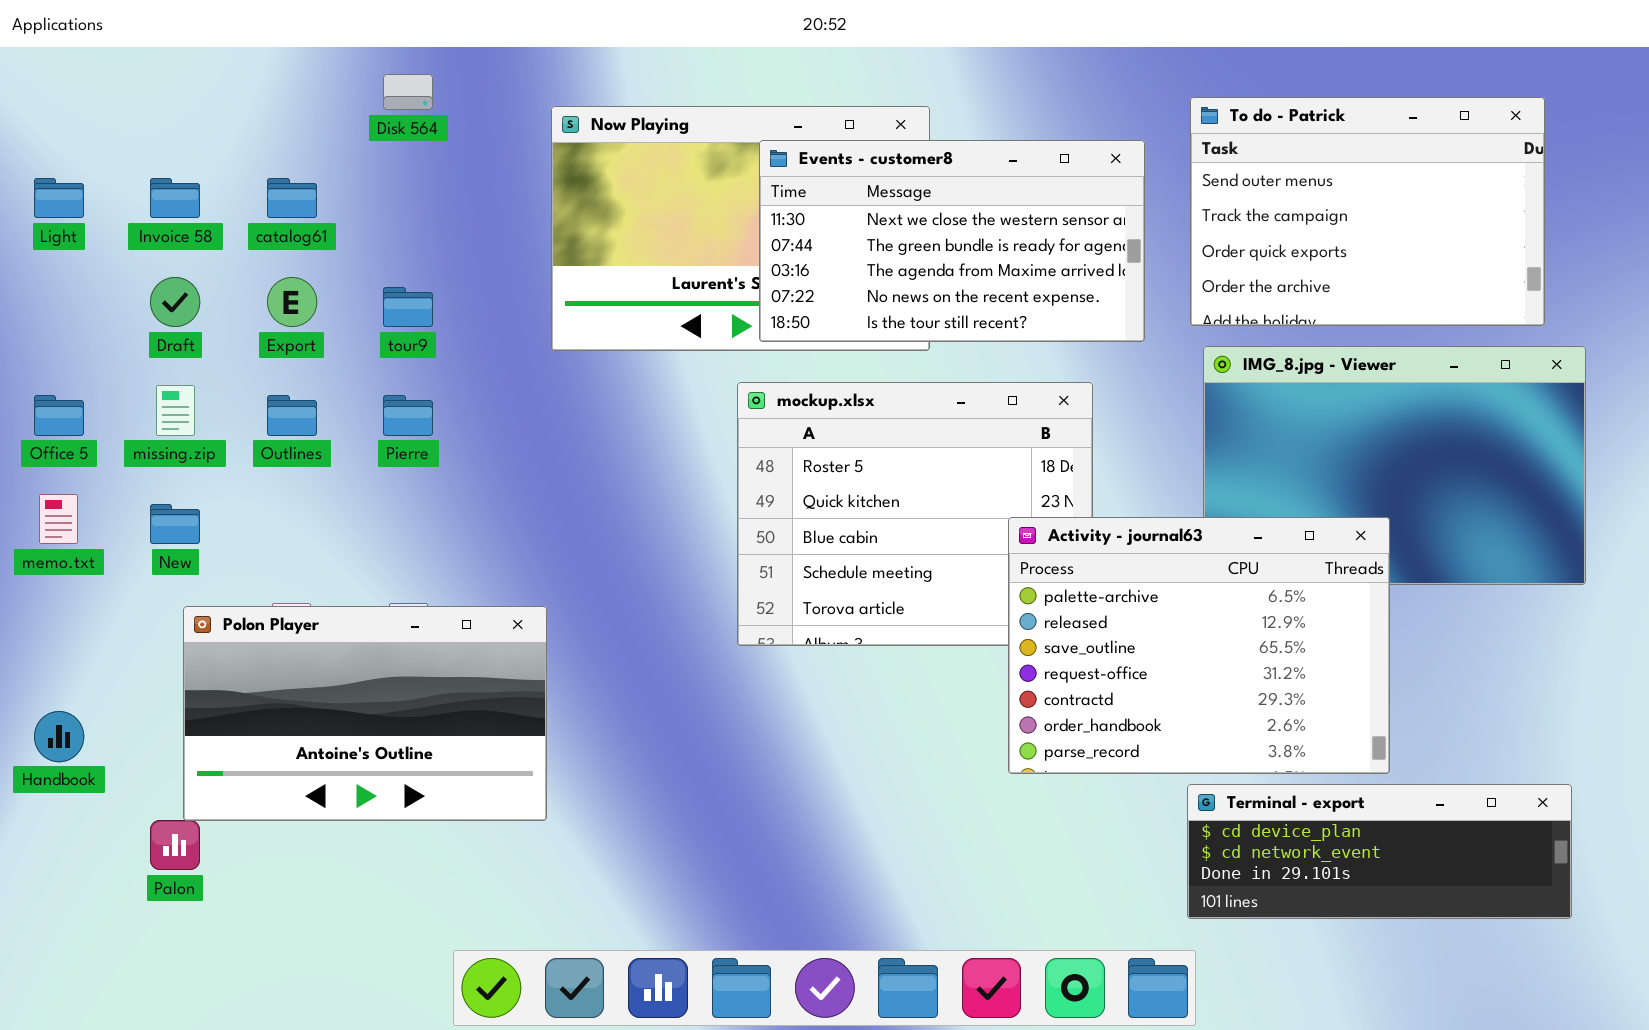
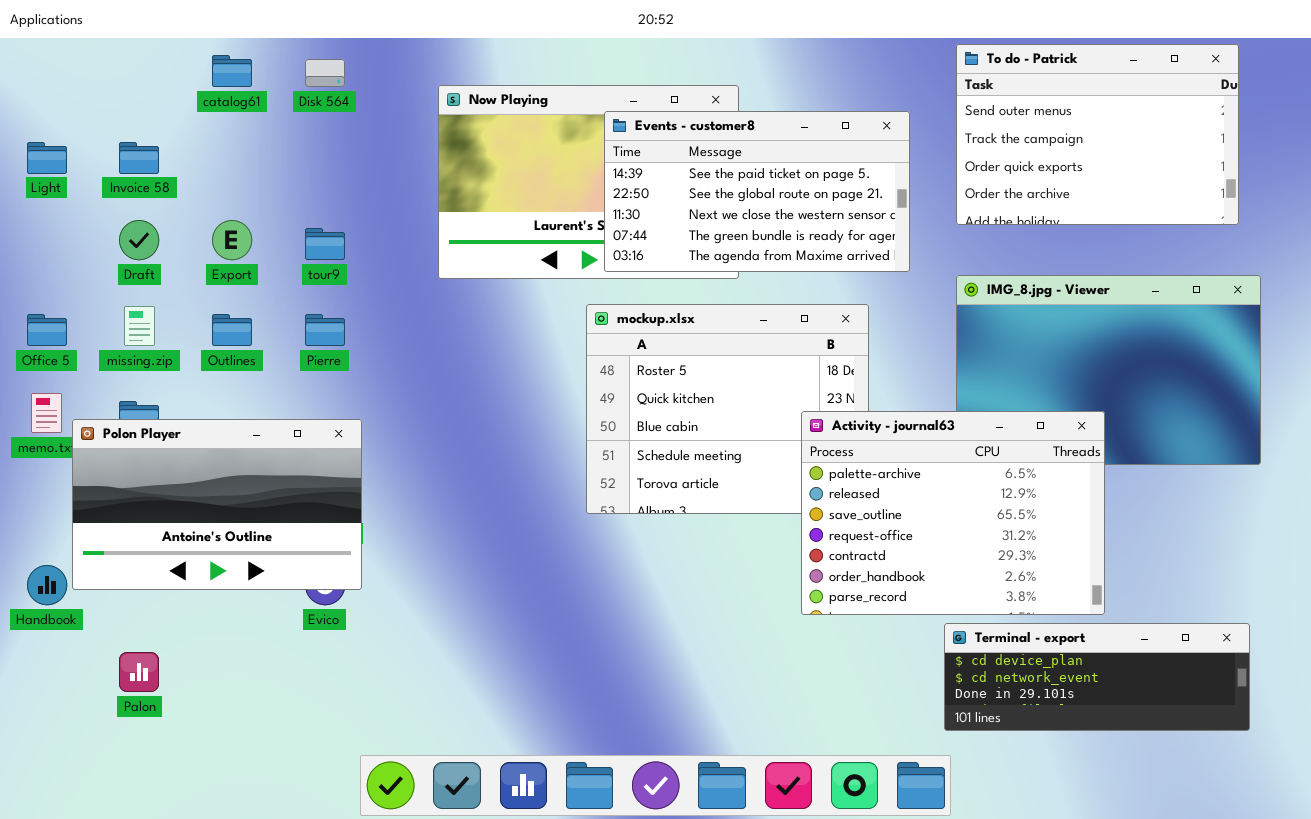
To do - Patrick: [1190,97,1545,326] -> [956,44,1239,225], moved
Events - customer8: [759,140,1145,342] -> [604,111,910,272], scrolled up 2 rows
catalog61: [267,178,317,218] -> [212,55,252,87], moved
Polon Player: [183,606,547,821] -> [72,419,362,590], moved

